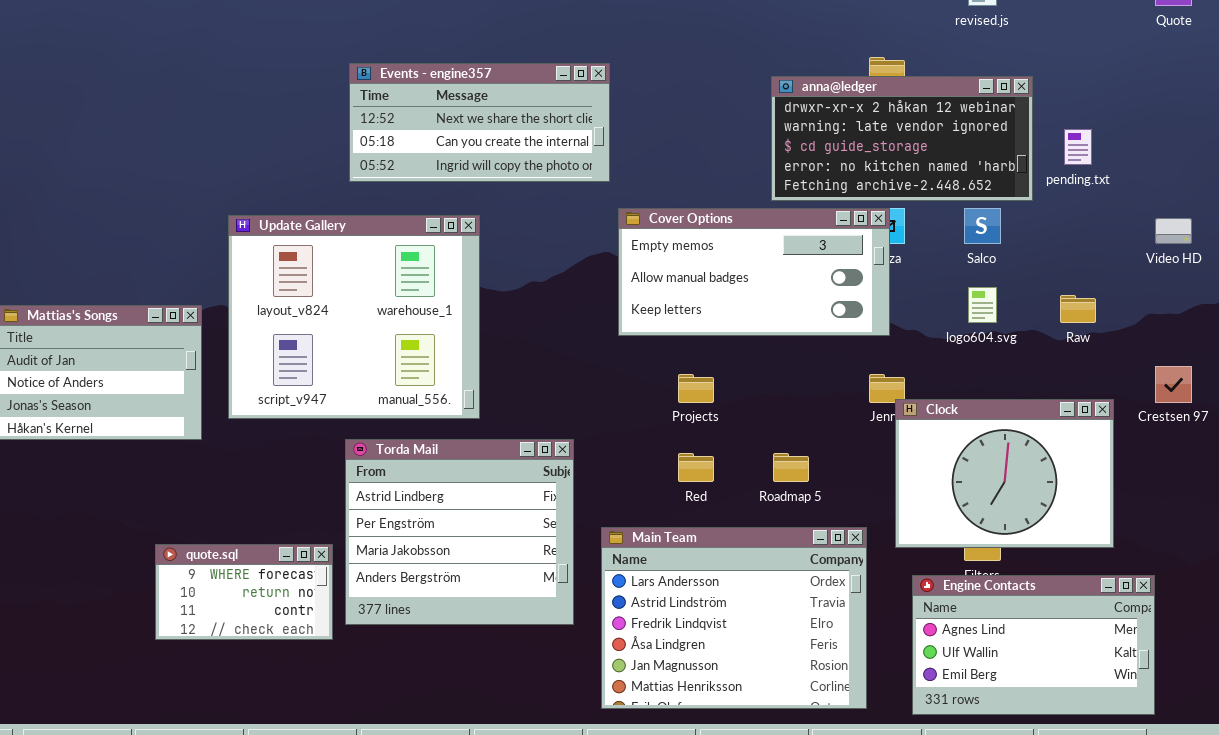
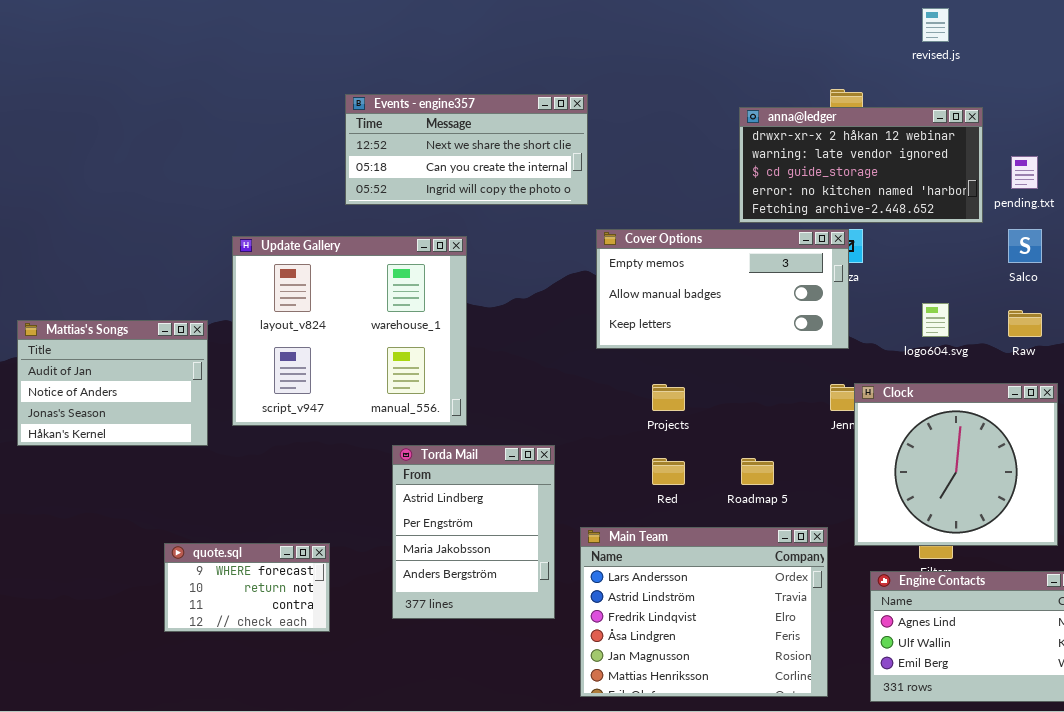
Salco: [964,208,1001,244] -> [1008,229,1042,263], moved
Clock: [895,399,1114,548] -> [854,383,1058,546], resized
Torda Mail: [345,439,574,625] -> [392,445,555,619], resized

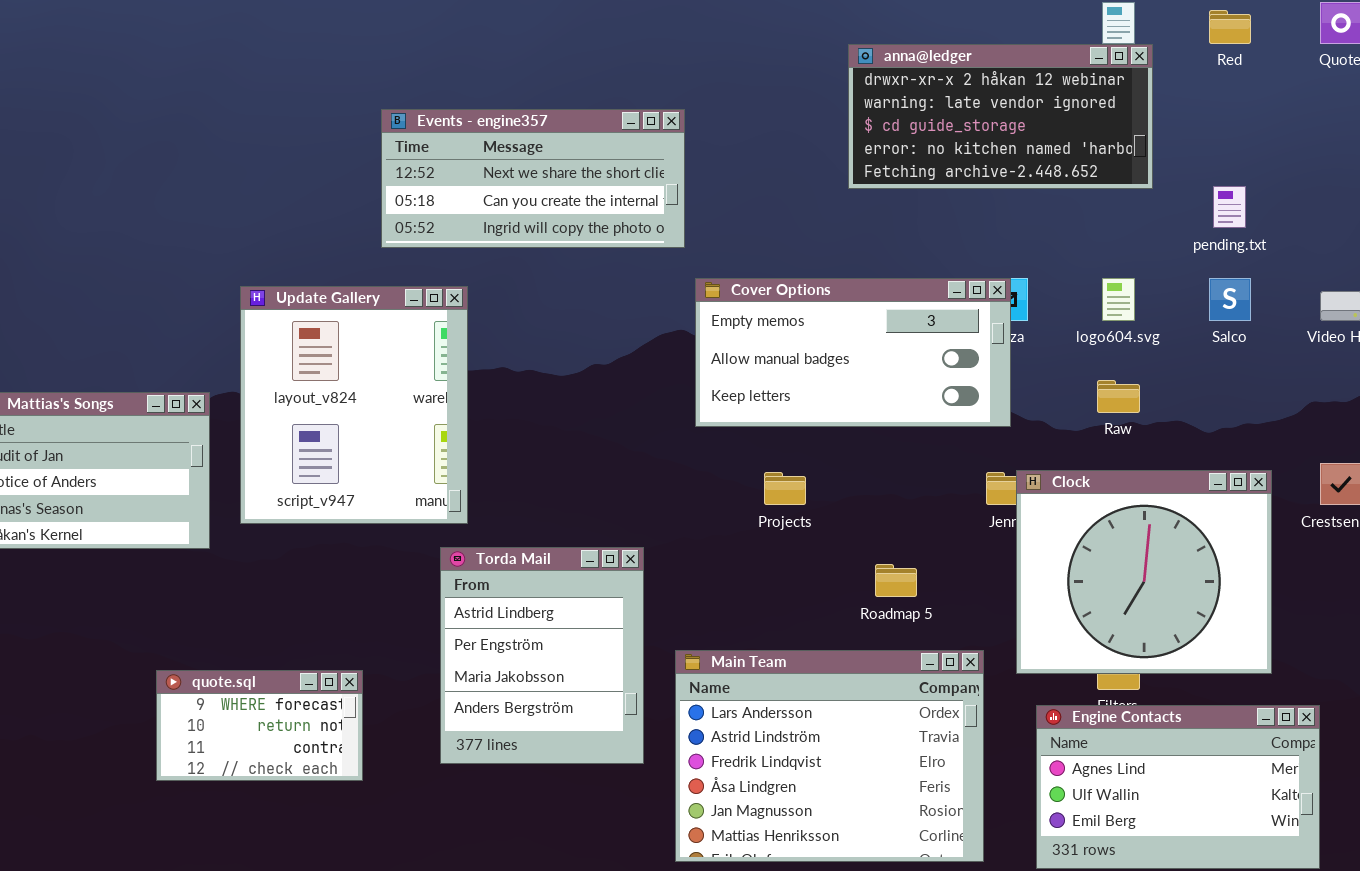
anna@ledger: [739,107,983,223] -> [848,44,1153,189], moved
Update Gallery: [232,236,467,426] -> [240,286,468,524], resized
logo604.svg: [922,303,949,337] -> [1102,278,1135,321], moved
Raw: [1008,310,1042,337] -> [1097,380,1140,413], moved
Red: [652,458,685,485] -> [1209,10,1251,44], moved

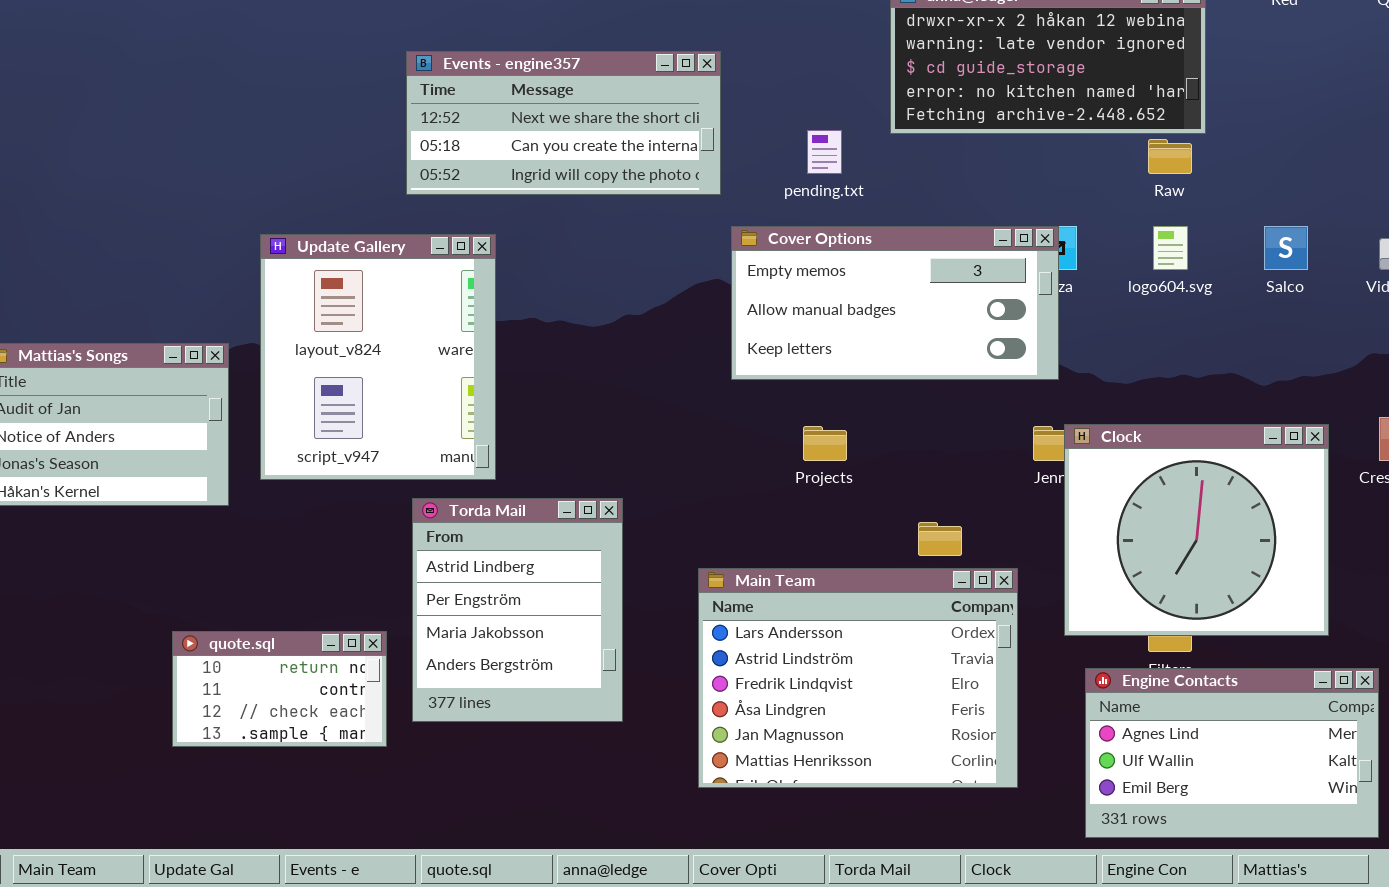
pending.txt: [1213,186,1246,228] -> [807,130,842,174], moved
Raw: [1097,380,1140,413] -> [1148,139,1192,174], moved
Torda Mail: [440,547,644,764] -> [412,498,623,722], moved
Main Team: [675,650,984,862] -> [698,568,1018,788], moved
quote.sql: [156,670,363,781] -> [172,631,387,747], scrolled down 1 row

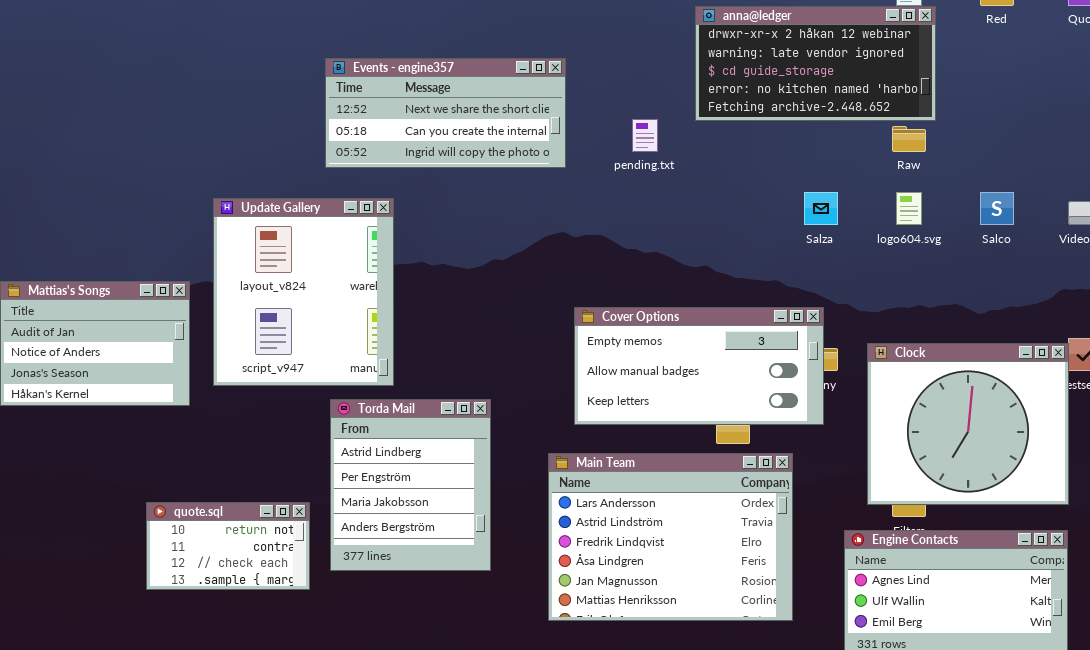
Cover Options: [731,226,1059,380] -> [574,307,824,425], moved
Clock: [1064,424,1329,636] -> [867,343,1069,505], moved

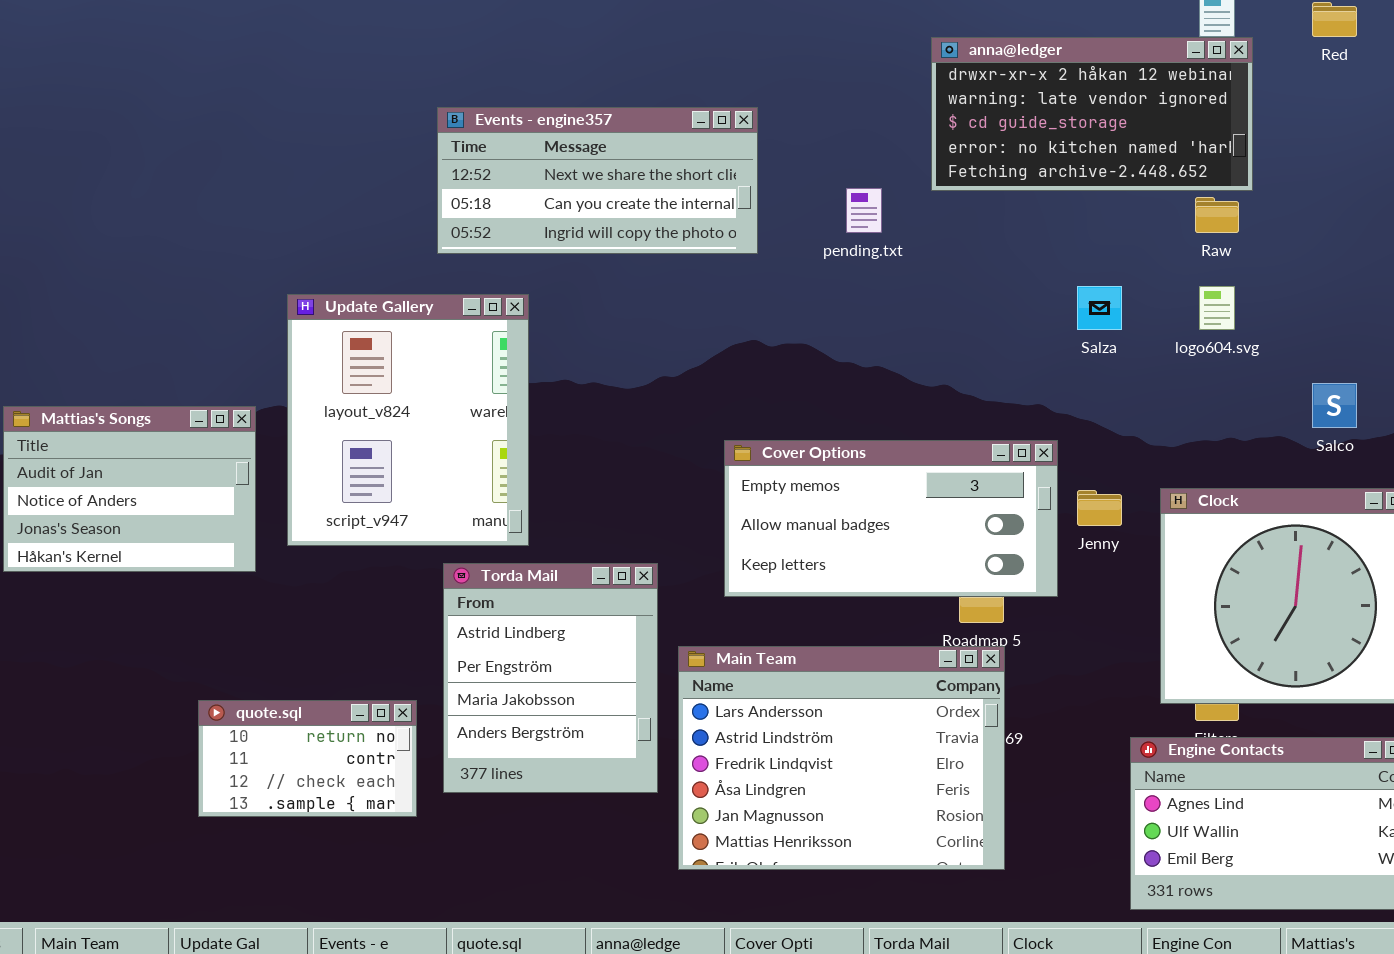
Salco: [980,192,1014,225] -> [1312,383,1357,428], moved
Cover Options: [574,307,824,425] -> [724,440,1058,597], moved
Main Team: [548,453,793,621] -> [678,646,1005,870], moved

